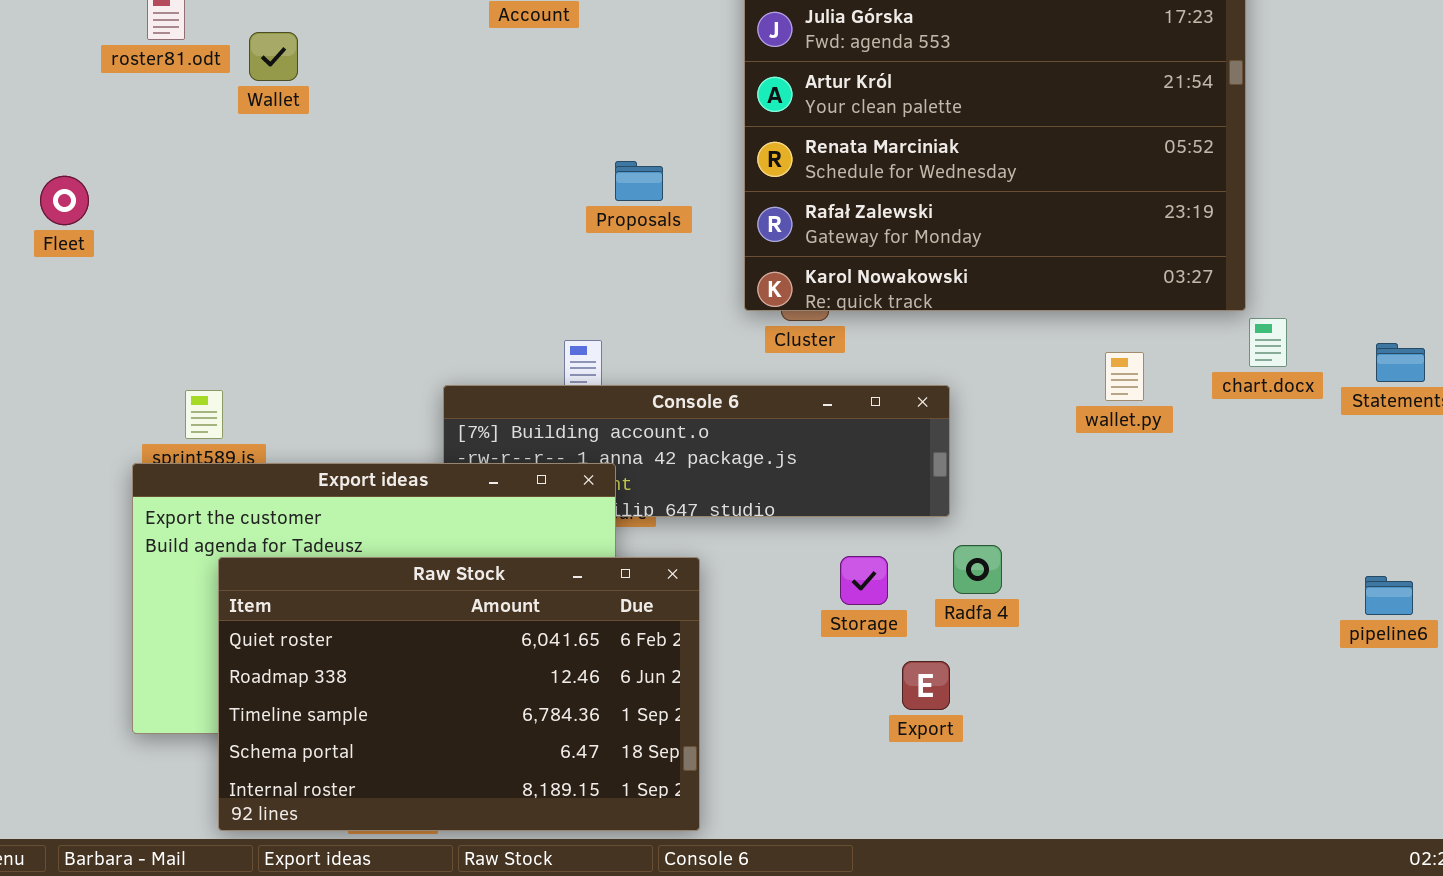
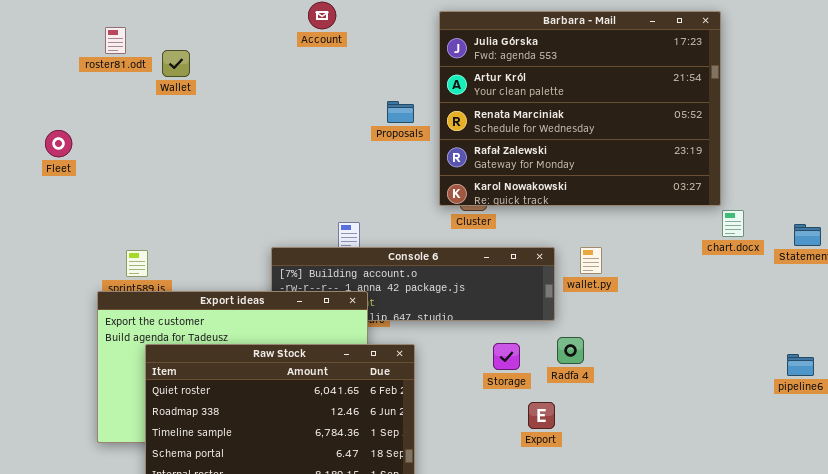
Proposals: [615,161,663,201] -> [387,101,414,123], moved
wallet.py: [1105,352,1144,401] -> [580,247,602,274], moved

